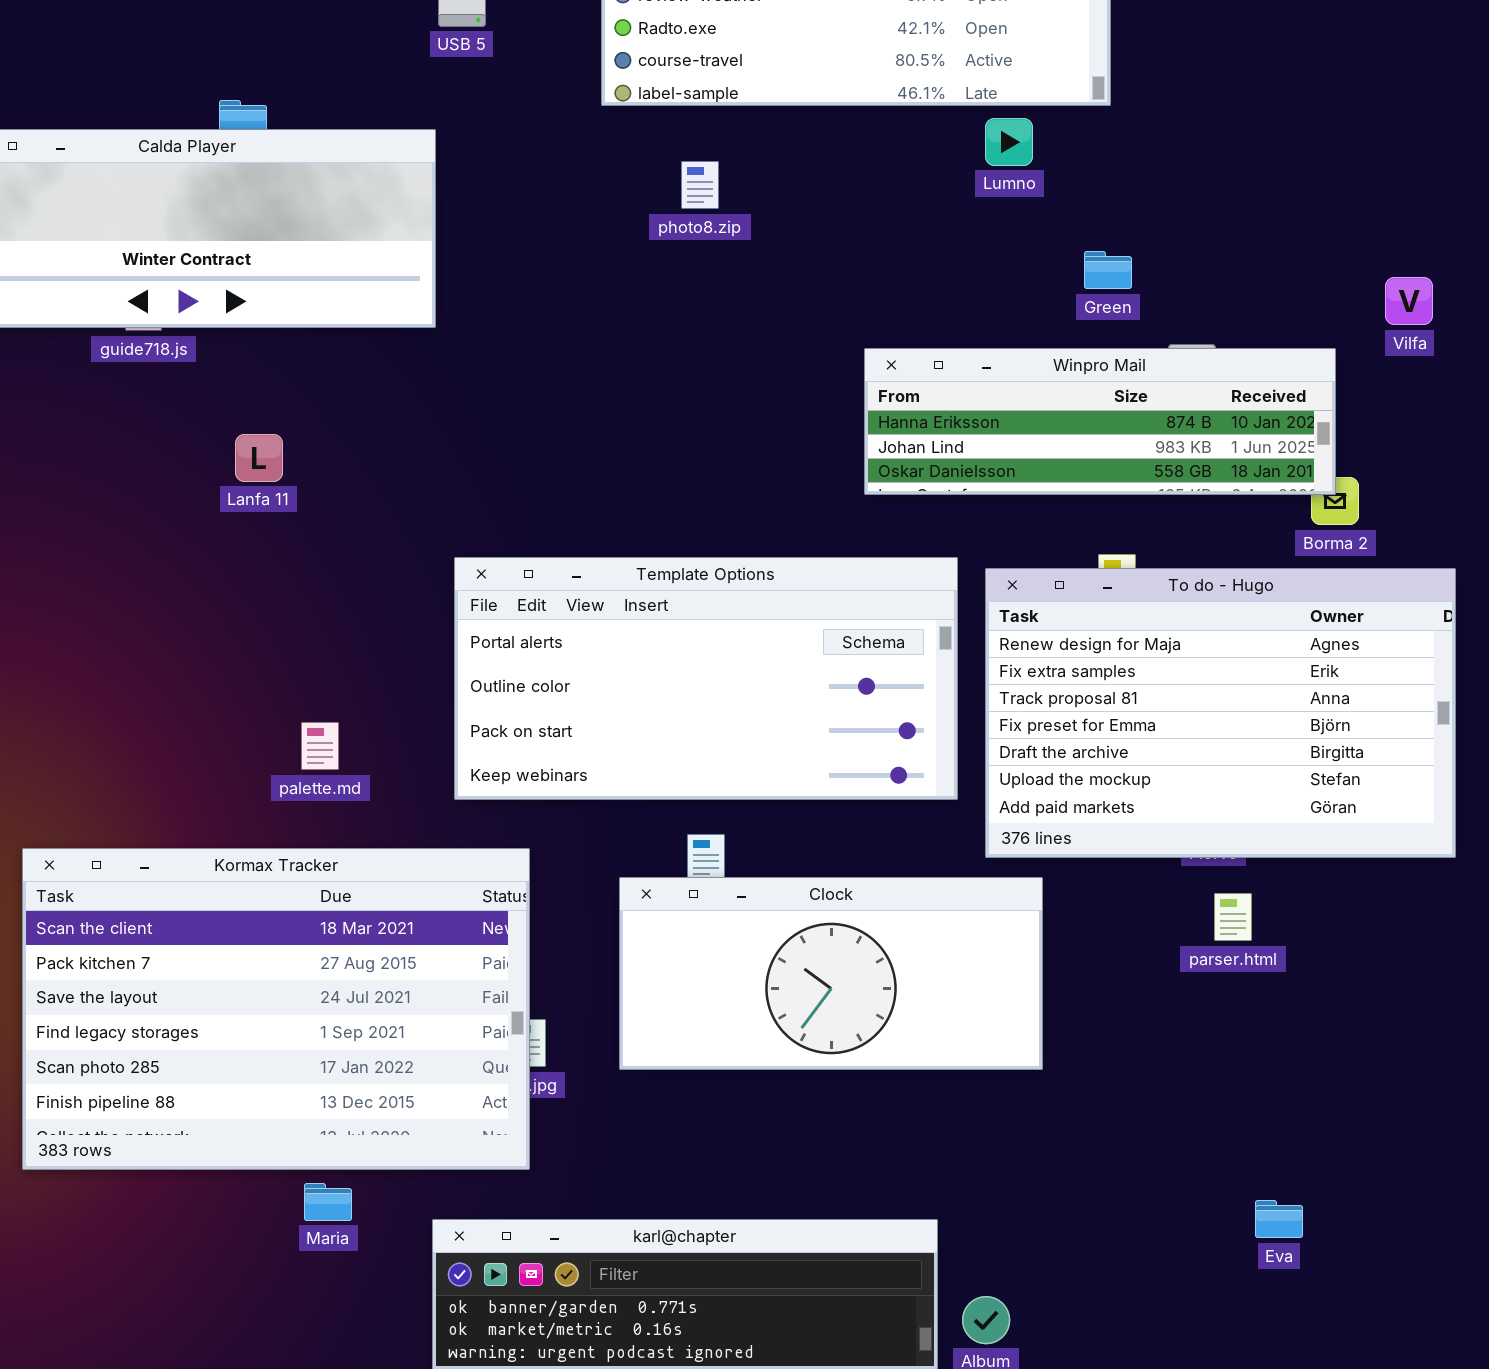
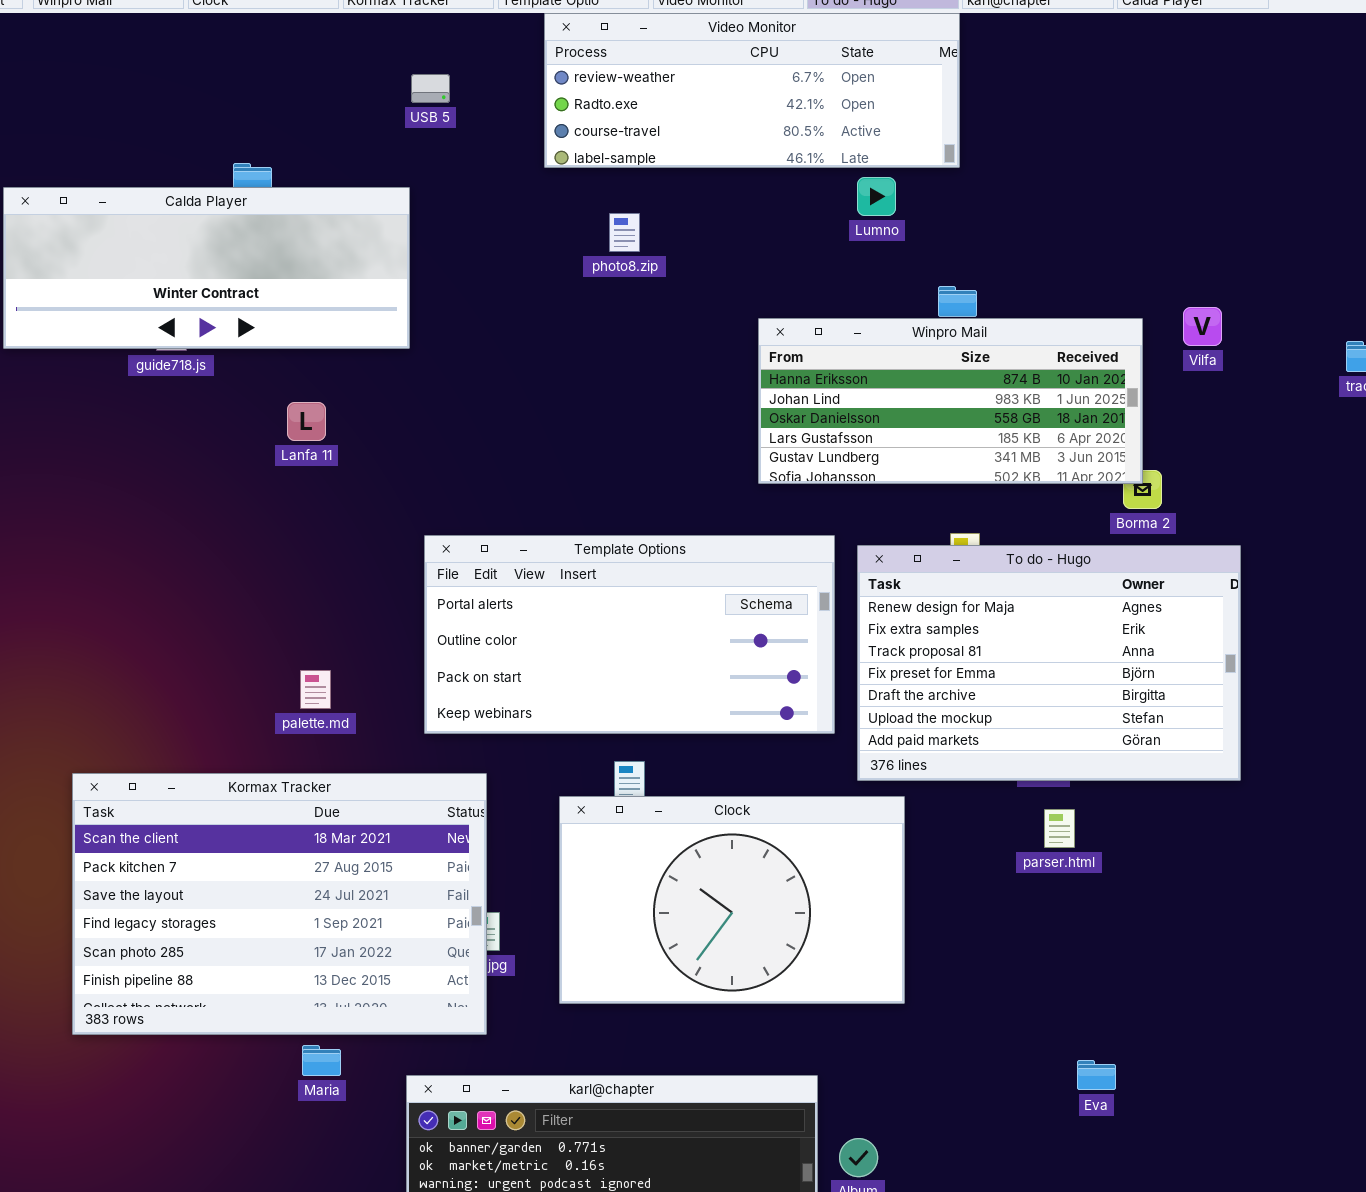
Winpro Mail: [864,348,1336,495] -> [758,318,1143,484], resized
Lanfa 11: [235,434,283,482] -> [287,402,326,441], moved
Clock: [619,877,1043,1070] -> [559,796,905,1004], resized

